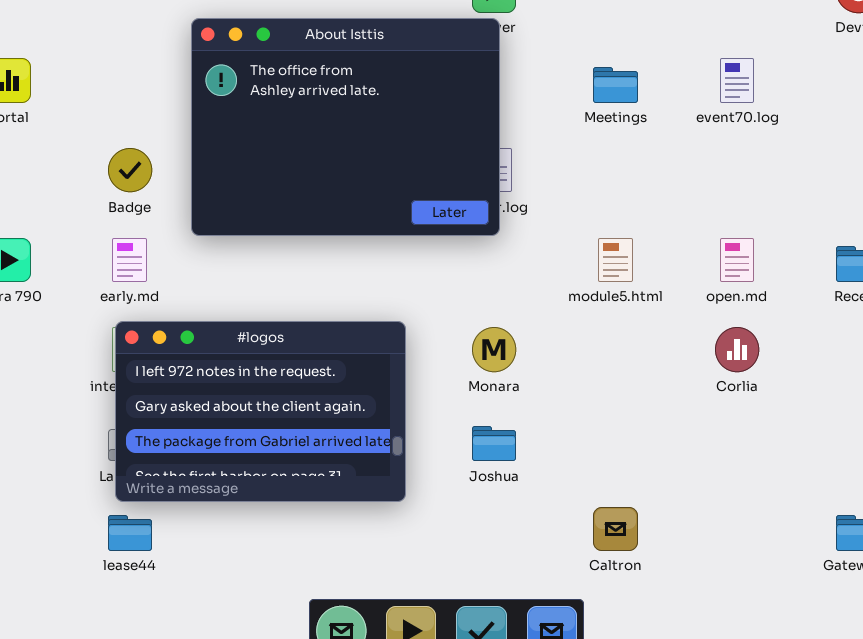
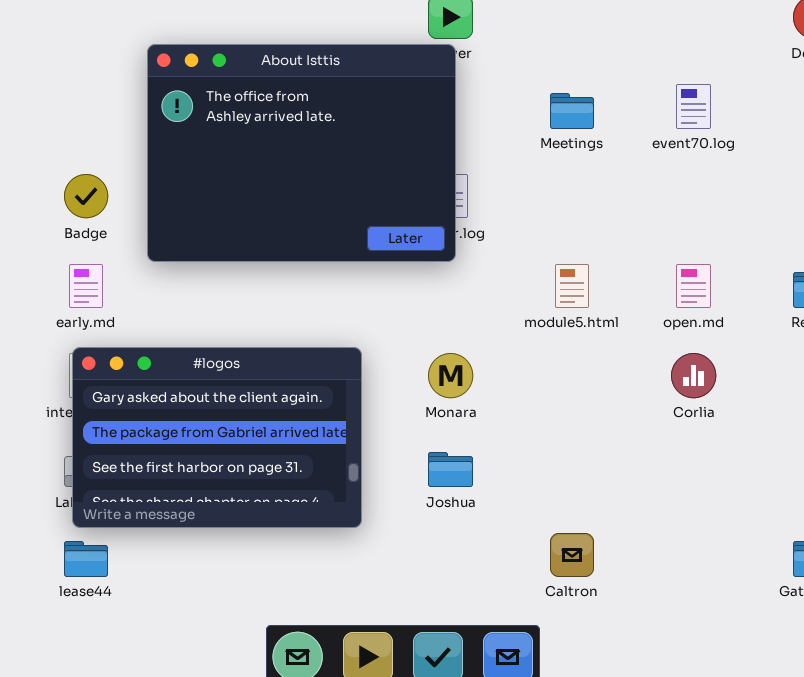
#logos: [115,321,406,502] -> [72,347,362,528], scrolled down 1 row

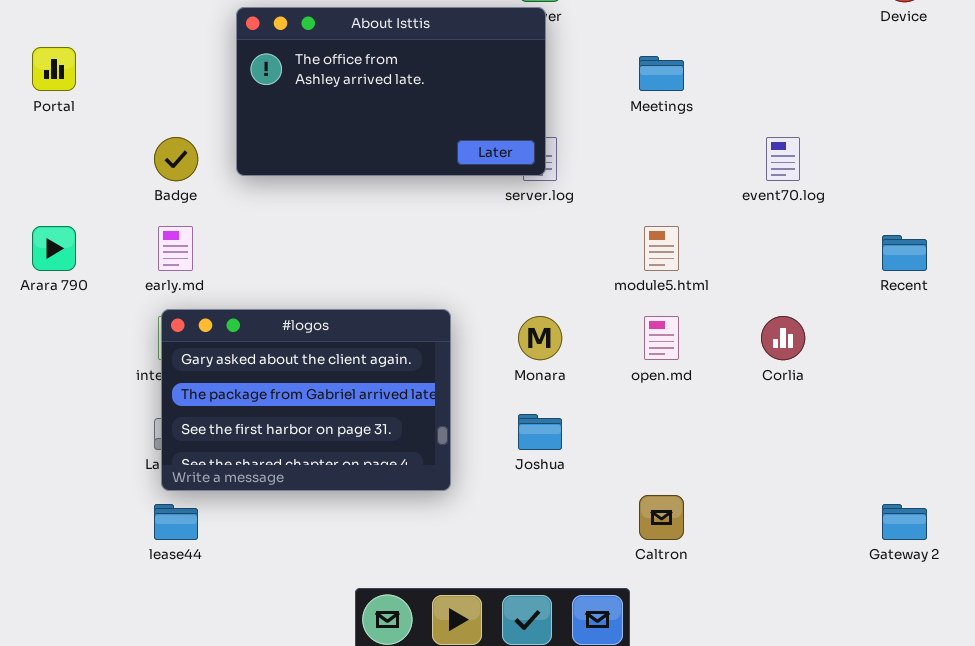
About Isttis: [147,44,456,262] -> [236,7,546,176], resized
event70.log: [676,84,711,129] -> [766,137,800,181], moved
open.md: [676,264,711,308] -> [644,316,679,360], moved

